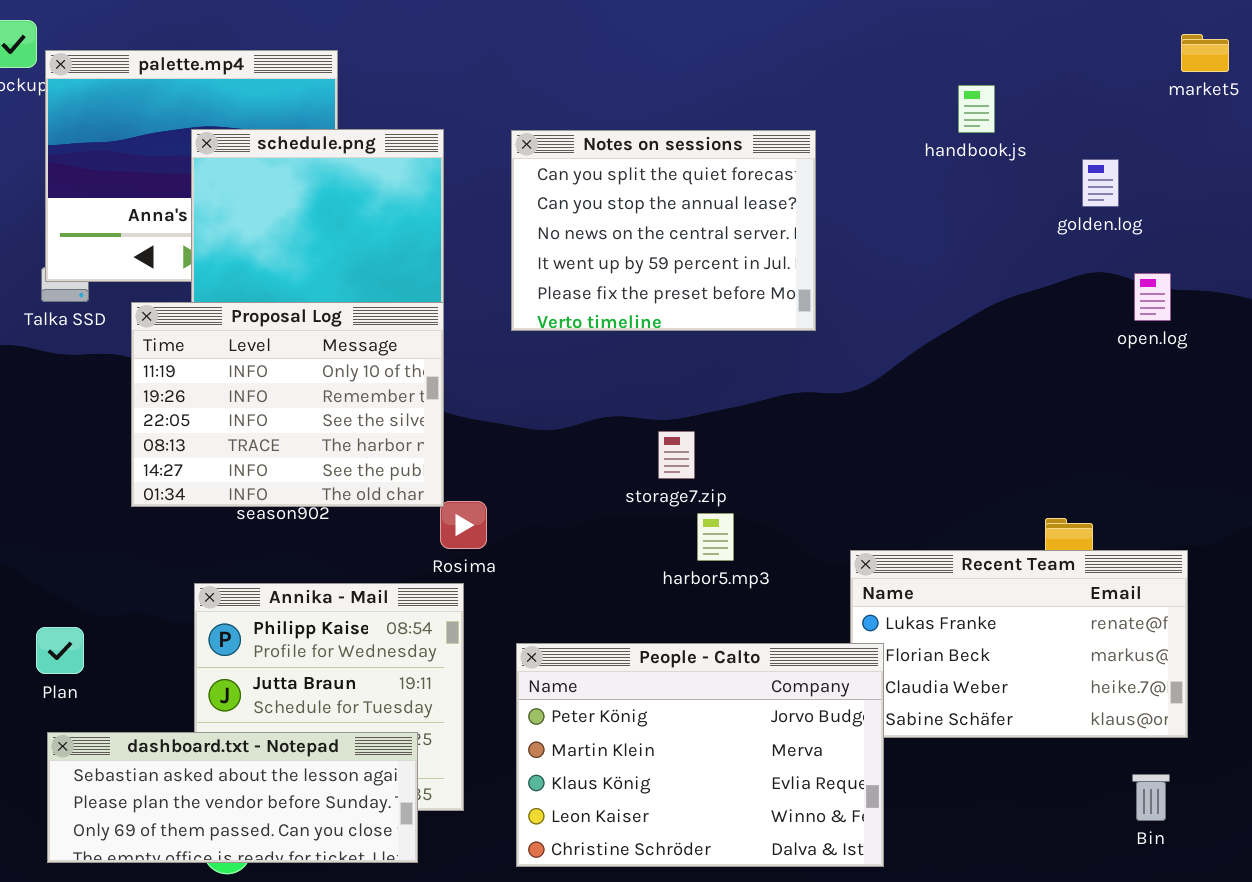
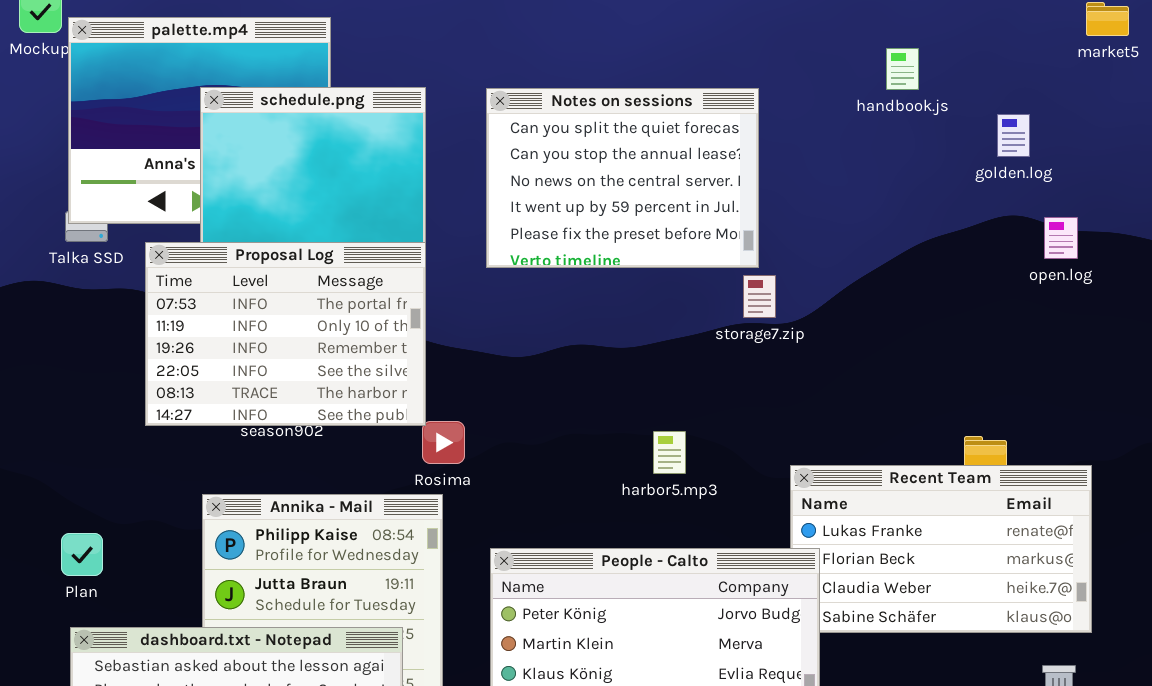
Proposal Log: [131,302,444,507] -> [145,242,426,426], scrolled up 1 row
storage7.zip: [658,431,695,479] -> [743,275,776,318], moved

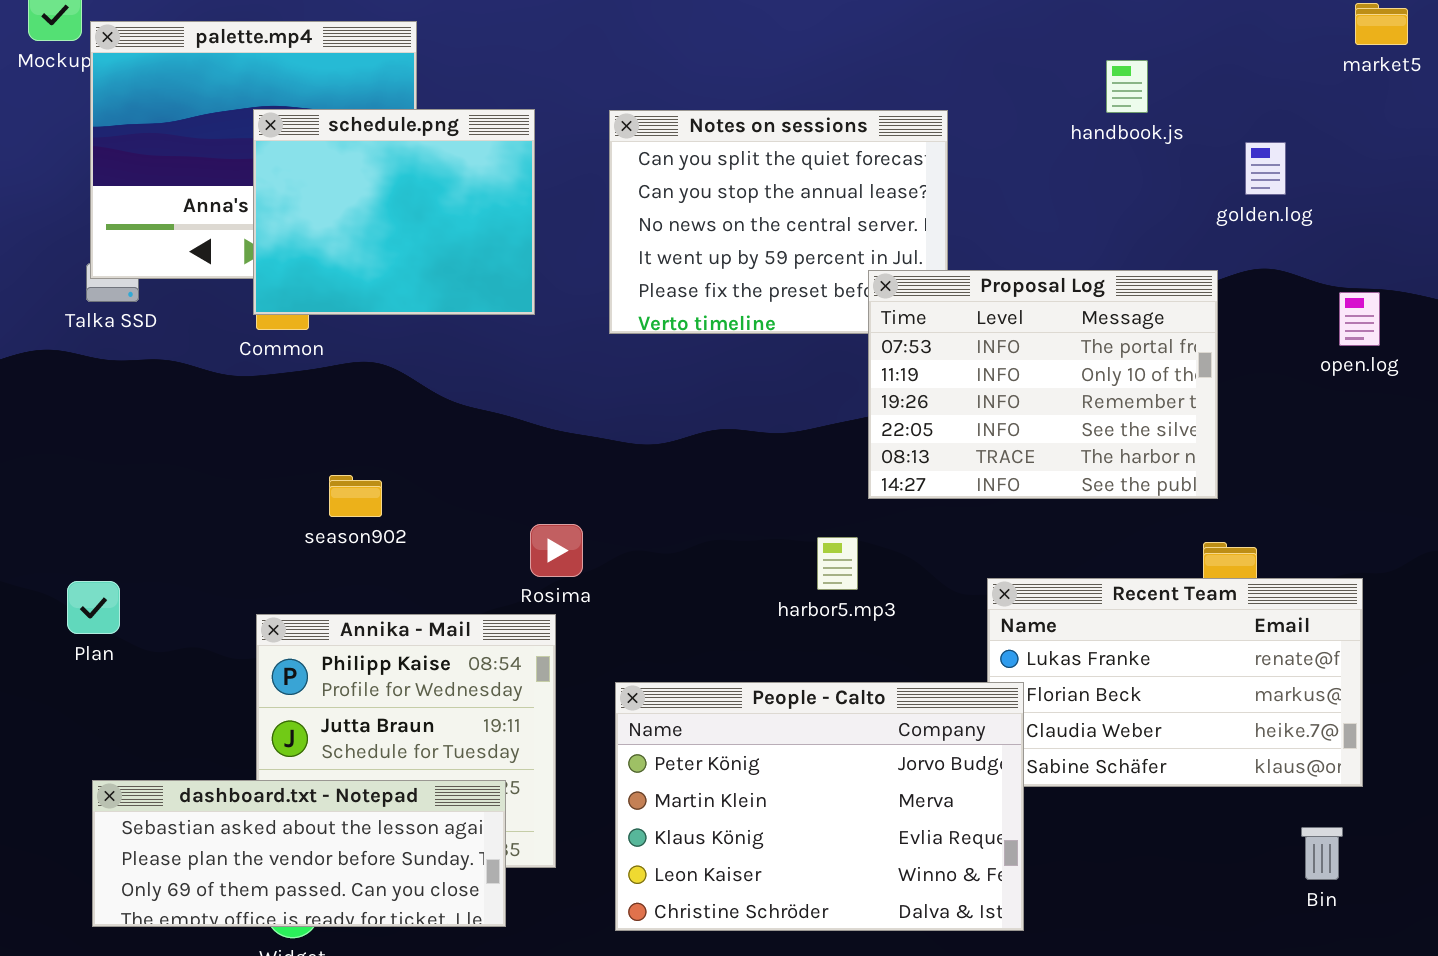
open.log: [1044,217,1078,259] -> [1339,292,1380,346], moved
Proposal Log: [145,242,426,426] -> [868,270,1218,499], moved
Plan: [61,533,103,576] -> [67,581,120,634], moved

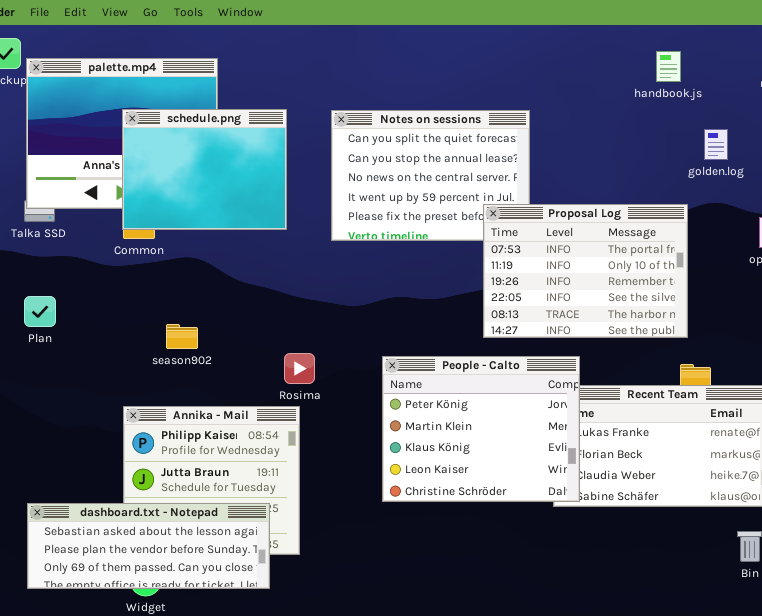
handbook.js: [1106,60,1148,113] -> [656,51,681,82], moved
Plan: [67,581,120,634] -> [24,296,56,327], moved
People - Calto: [615,682,1024,931] -> [382,356,580,502], moved, resized

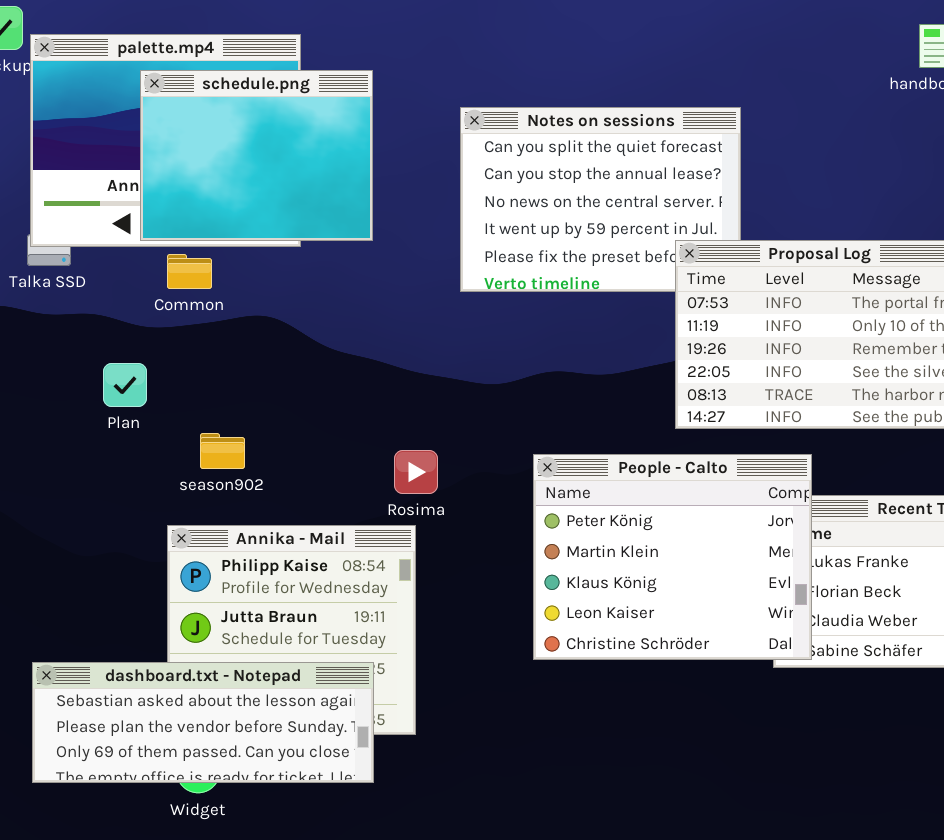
schedule.png: [122,109,287,230] -> [140,70,373,241], moved
Plan: [24,296,56,327] -> [103,363,147,407], moved
season902: [166,324,198,349] -> [200,433,245,469], moved

